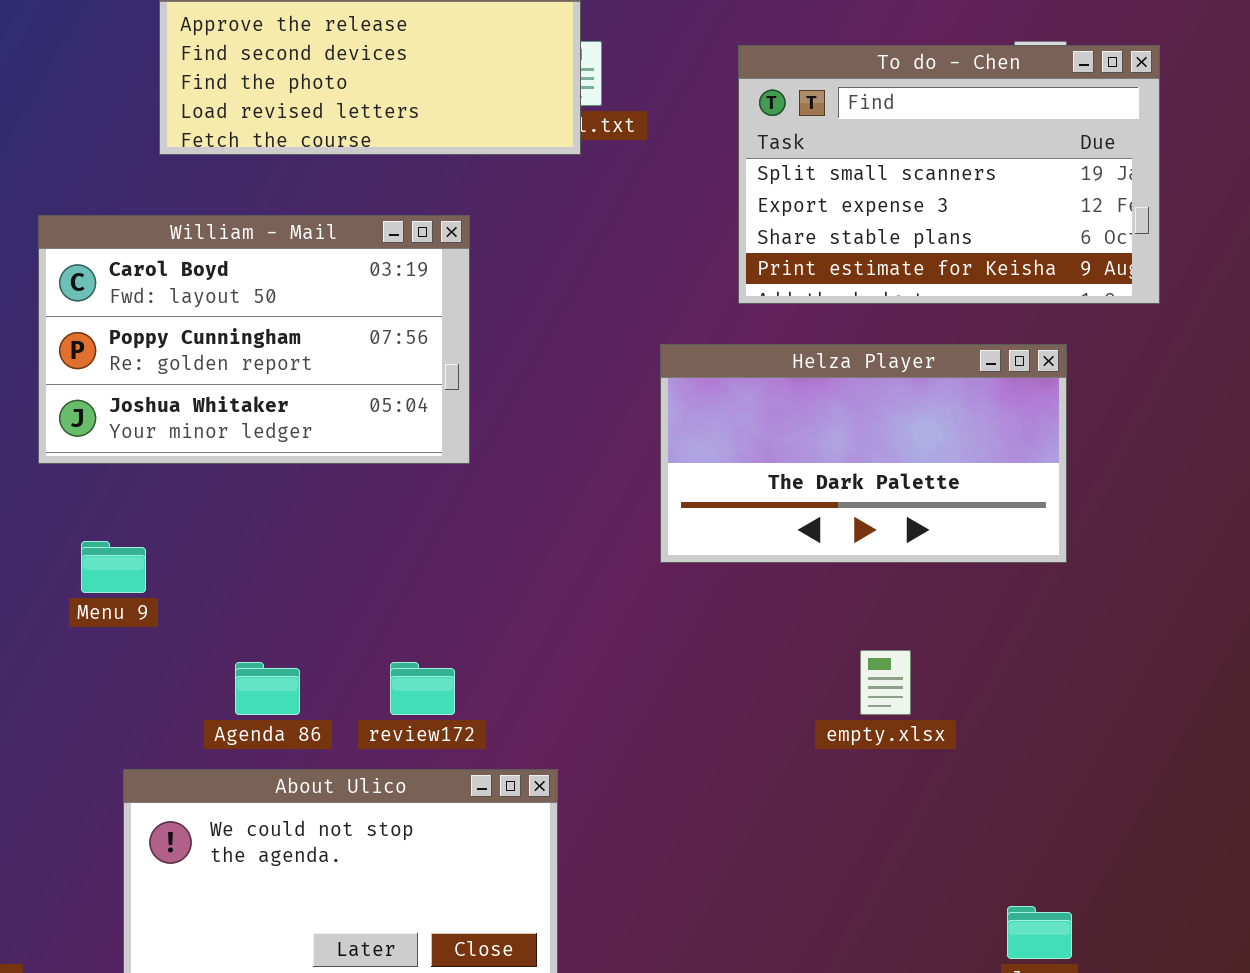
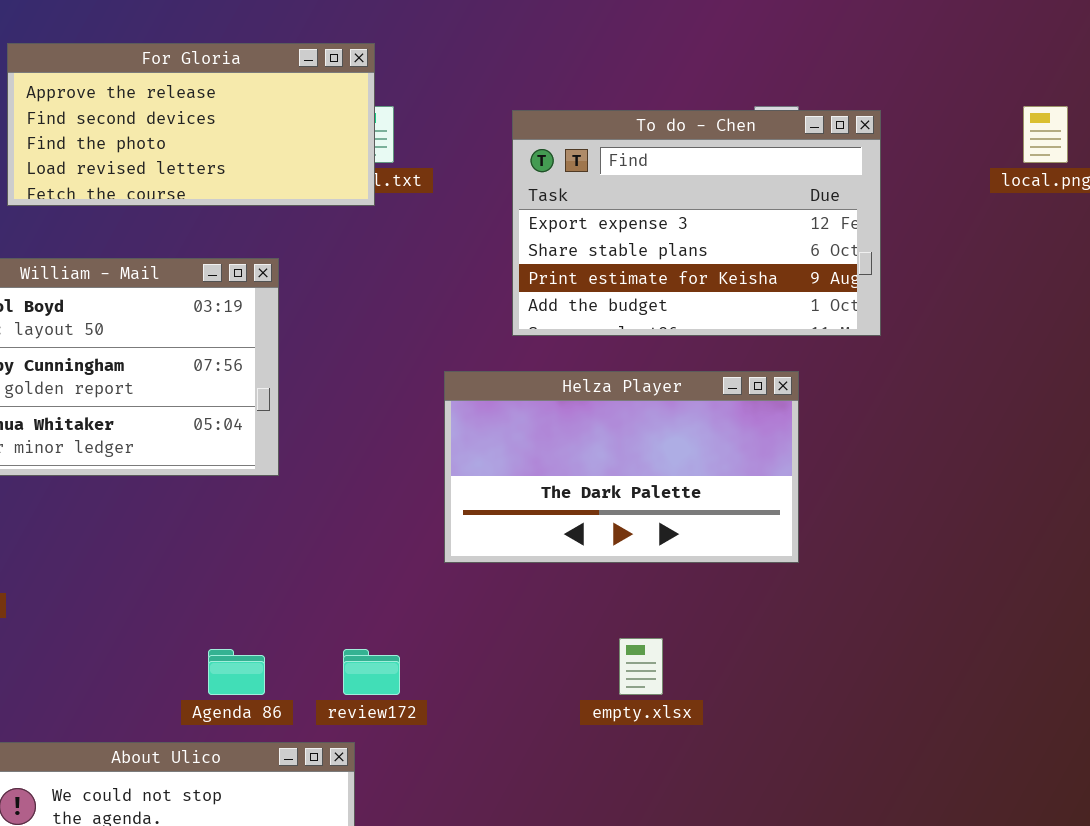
To do - Chen: [738,45,1160,304] -> [512,110,881,336], scrolled down 1 row
Agenda 86: [235,662,300,715] -> [208,649,265,695], moved
review172: [390,662,455,715] -> [343,649,400,695], moved

